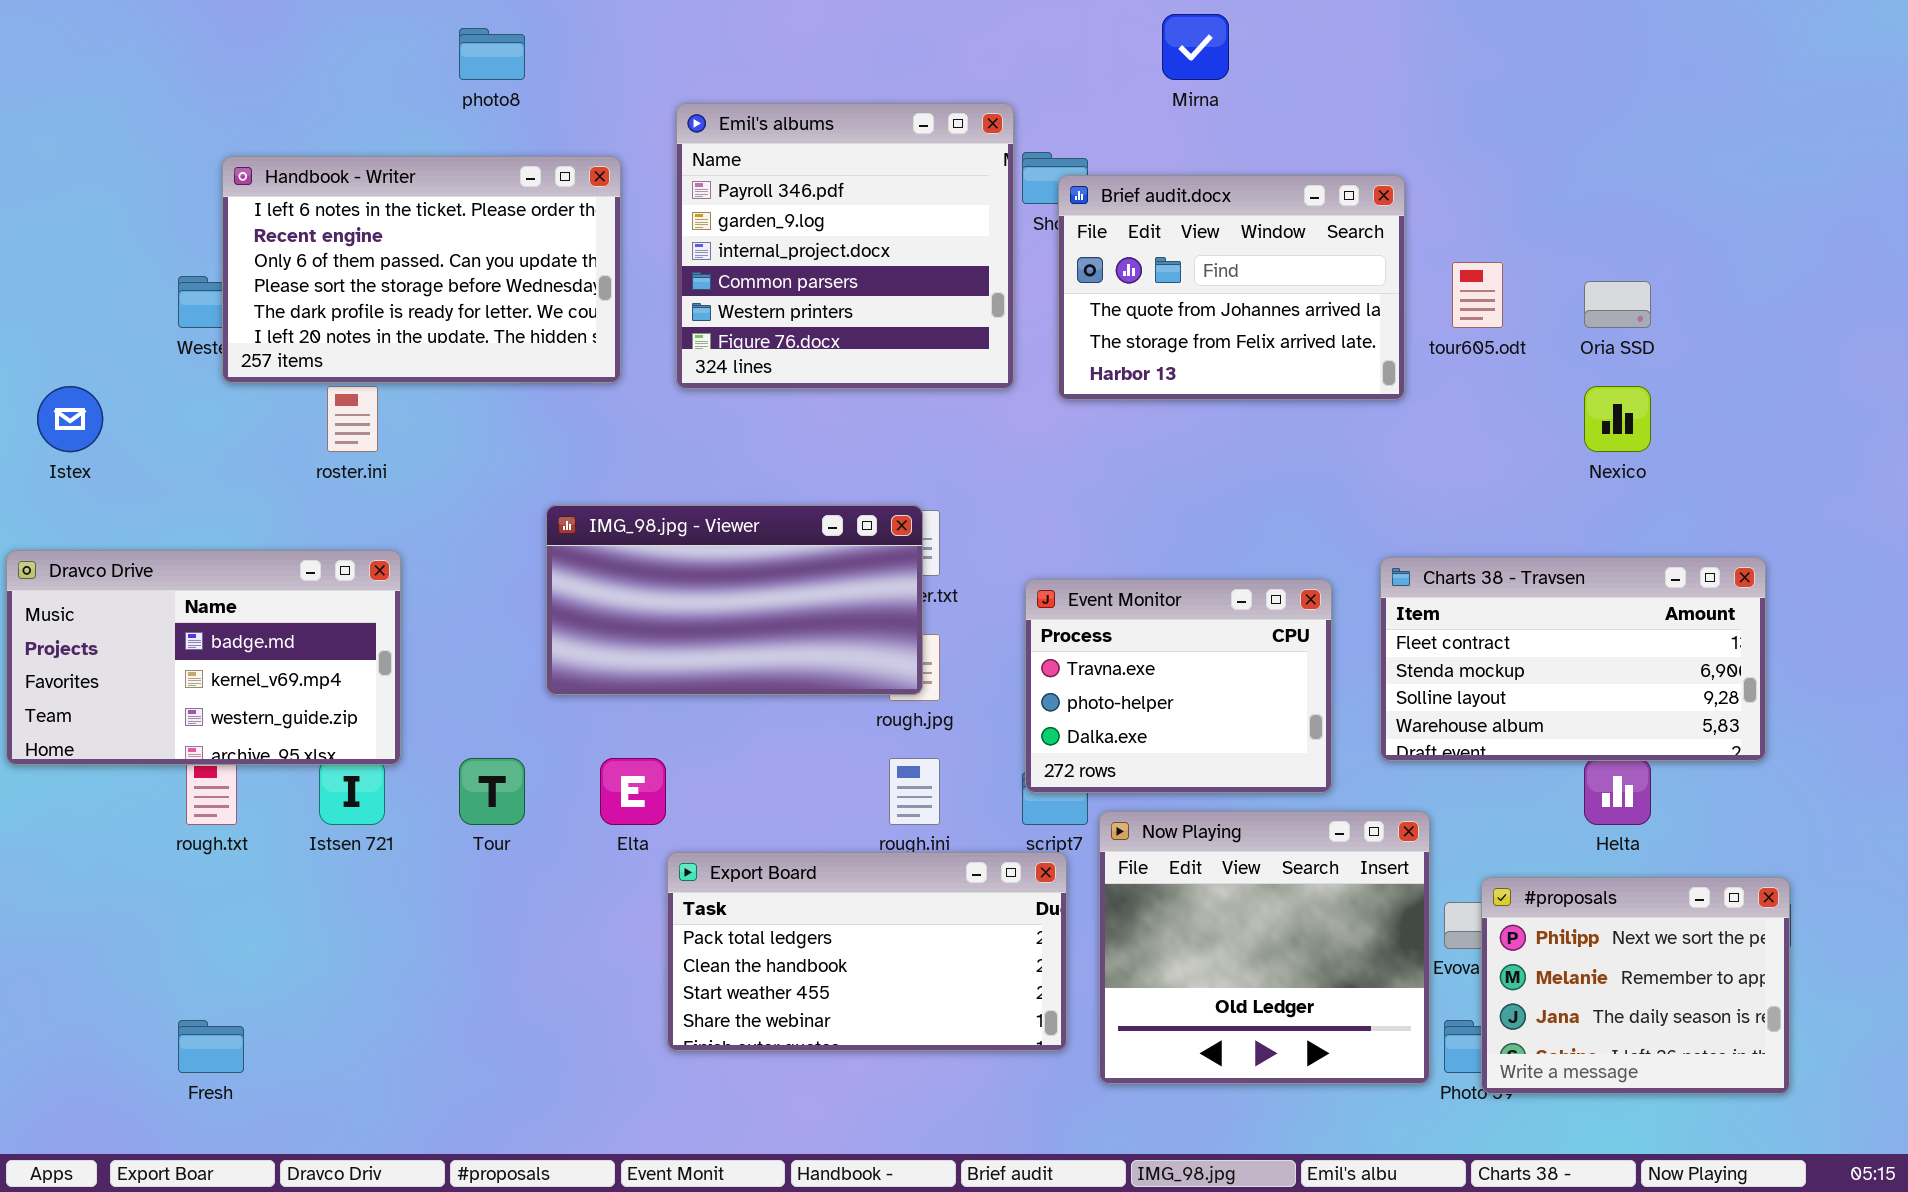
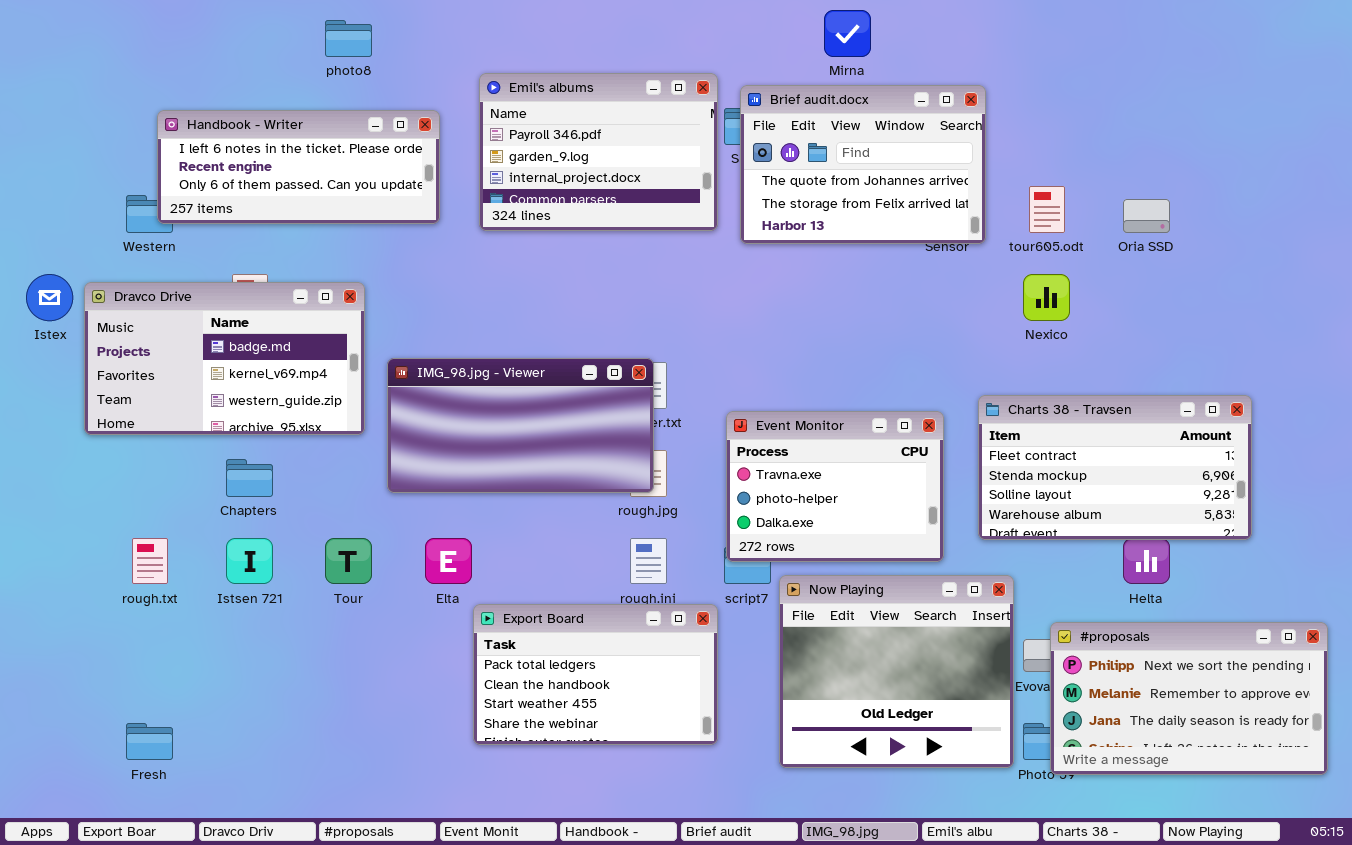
Emil's albums: [676,103,1014,389] -> [479,73,718,231], resized
Handbook - Writer: [222,156,621,383] -> [157,110,440,224], resized
Brief audit.docx: [1058,175,1405,400] -> [740,85,986,244], moved
Nexico: [1584,386,1651,452] -> [1023,274,1070,321], moved
Dravco Drive: [6,550,401,765] -> [84,282,365,435], moved
Export Board: [667,852,1067,1051] -> [473,604,718,745], resized
#proposals: [1481,877,1790,1094] -> [1050,622,1328,775], resized

